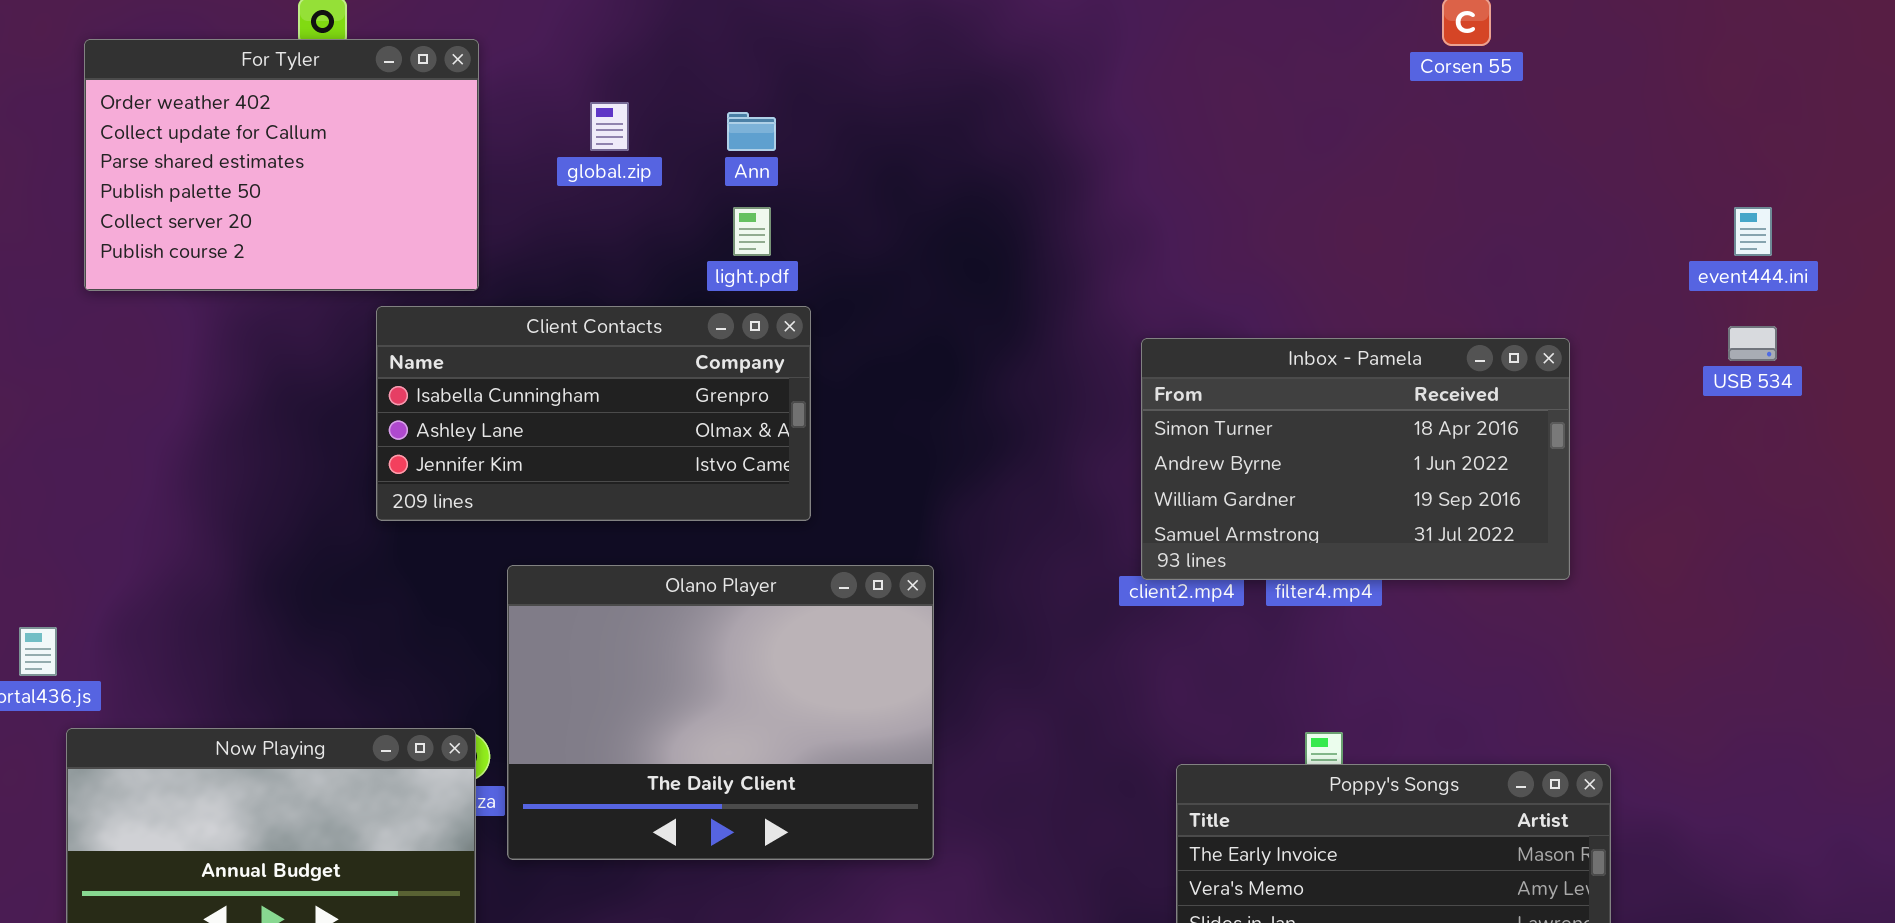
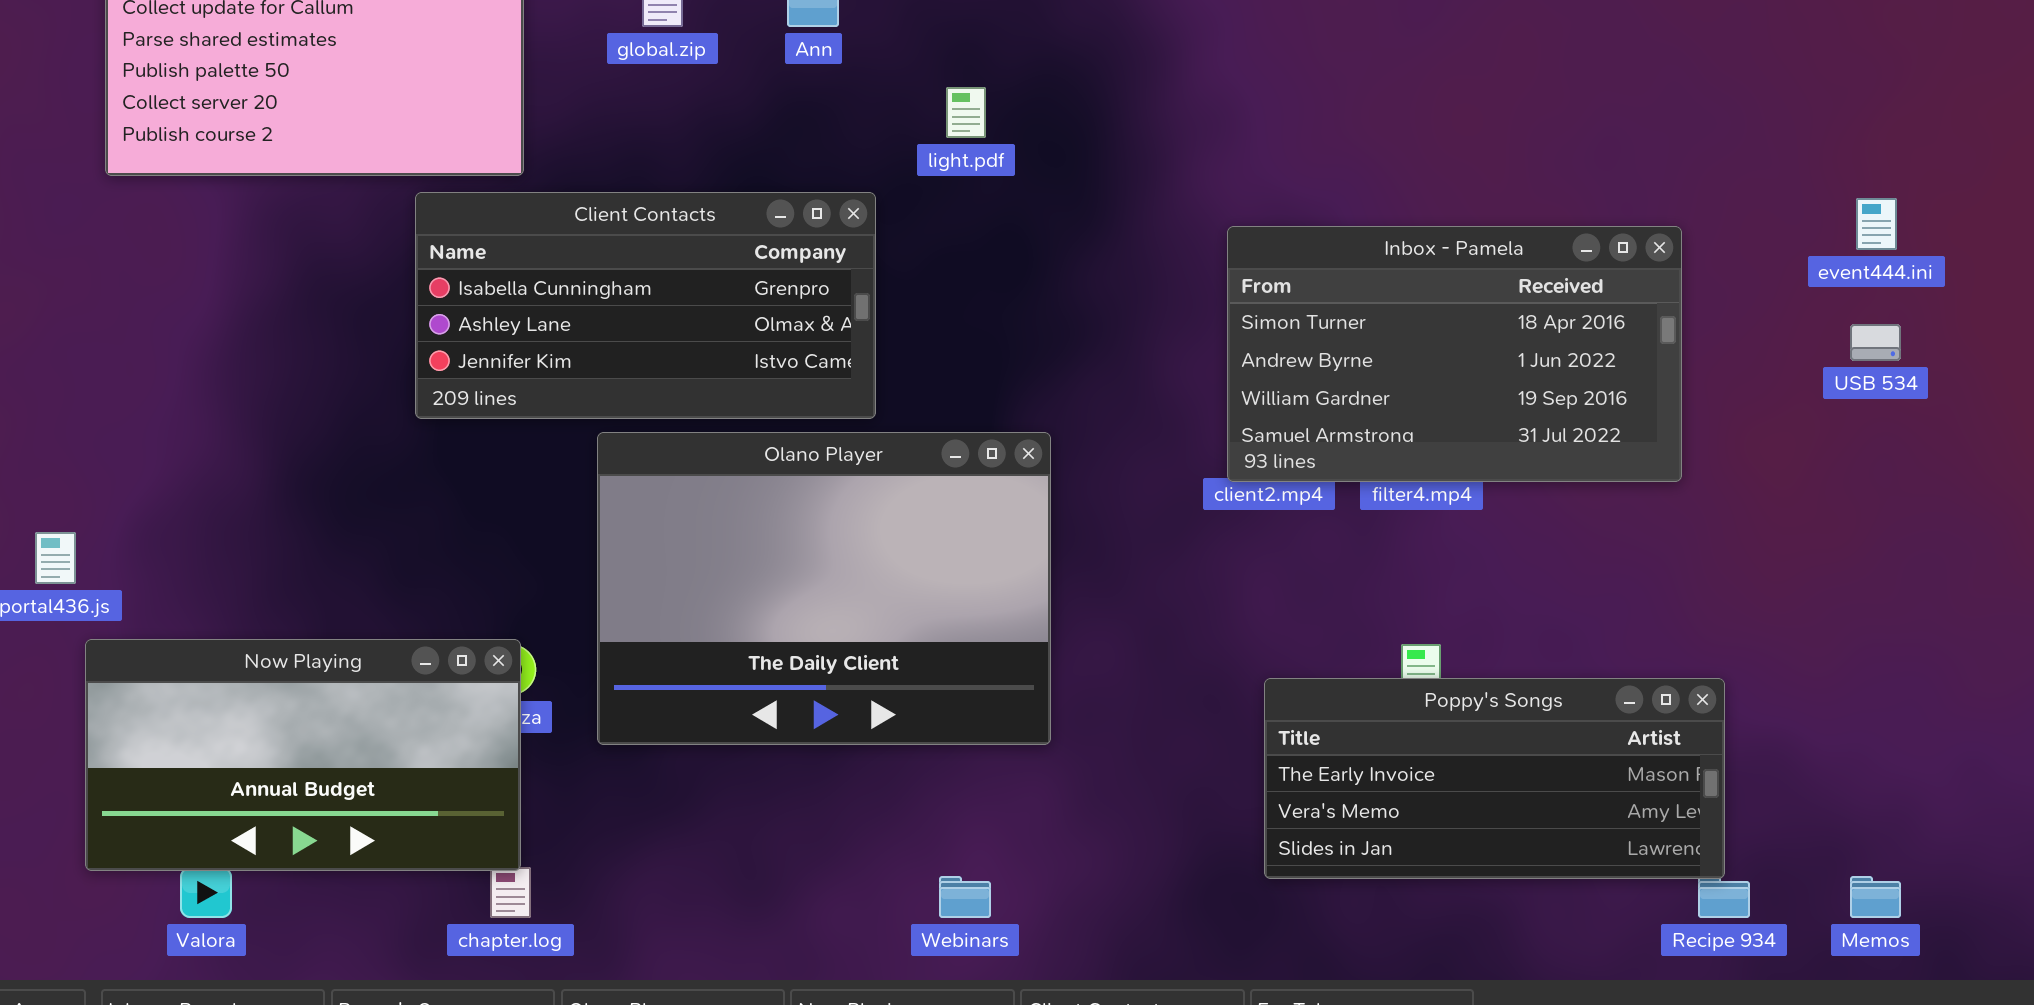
light.pdf: [733,207,771,256] -> [946,87,986,138], moved
event444.ini: [1734,207,1772,256] -> [1856,198,1897,250], moved
USB 534: [1728,326,1777,361] -> [1850,324,1901,361], moved
Olano Player: [507,565,934,860] -> [597,432,1051,745], moved

